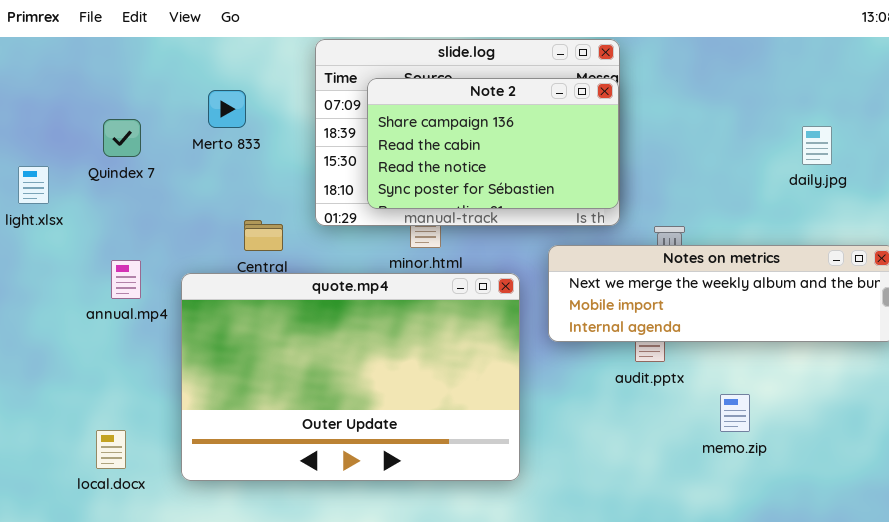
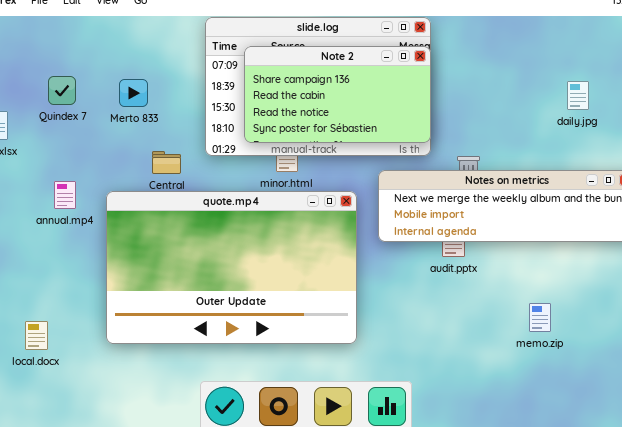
Merto 833: [208,90,246,128] -> [119,79,148,107], moved
memo.zip: [720,394,750,432] -> [529,303,551,332], moved
local.docx: [96,430,126,469] -> [25,321,48,350], moved

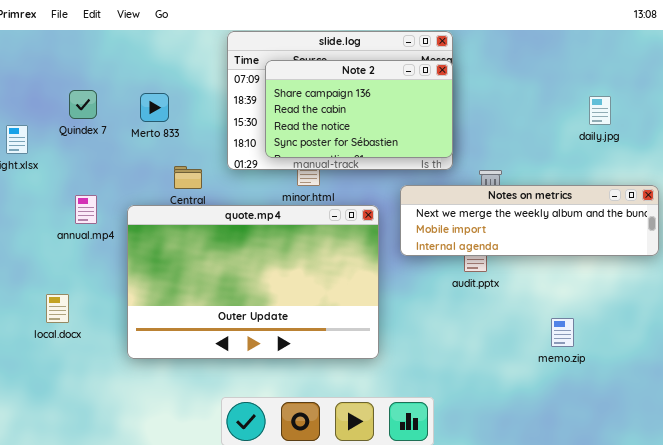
local.docx: [25,321,48,350] -> [46,294,69,323], moved

